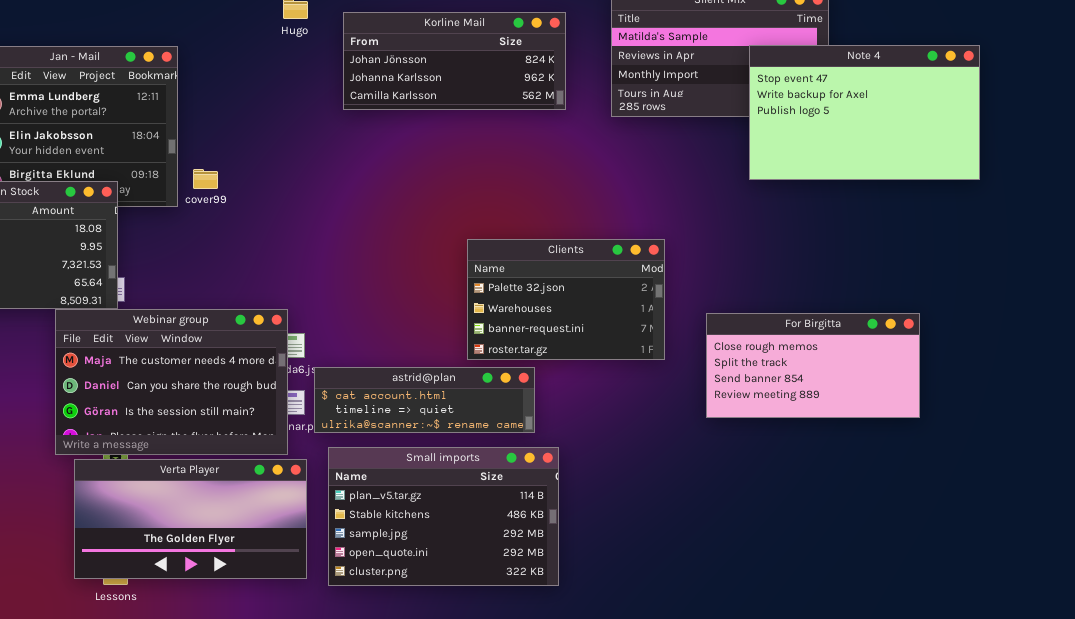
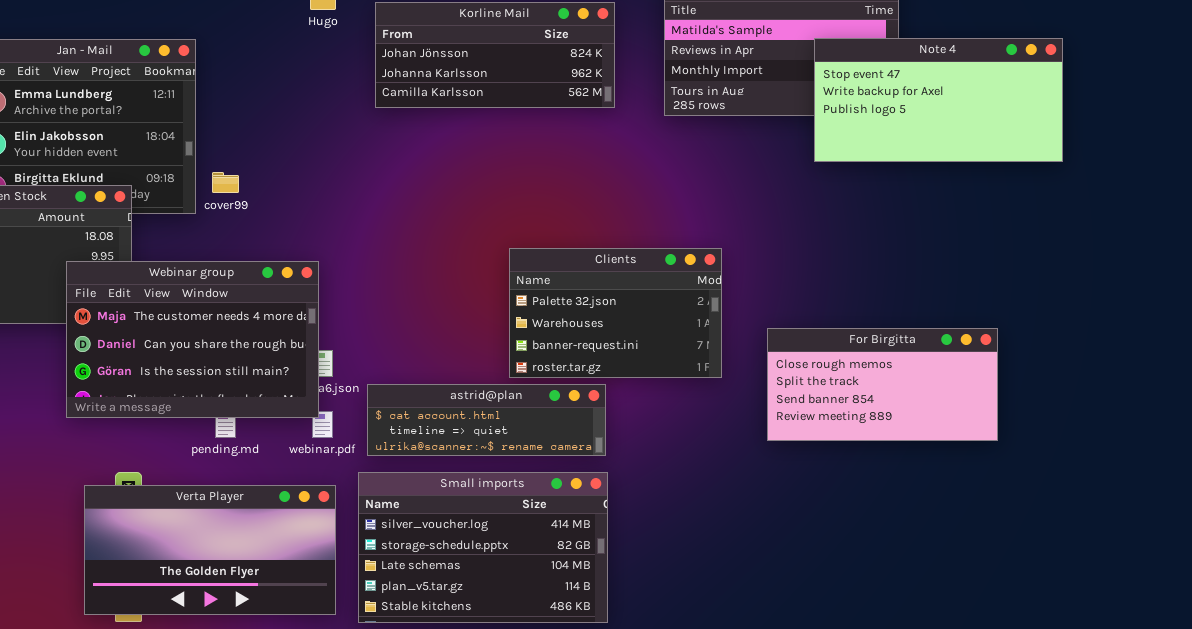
Note 4: [749,45,980,180] -> [814,38,1063,162], resized
Webinar group: [55,309,288,455] -> [66,261,319,418], moved
astrid@plan: [314,367,535,433] -> [367,384,606,456], moved
Small imports: [328,447,559,586] -> [358,472,608,623], scrolled up 3 rows

